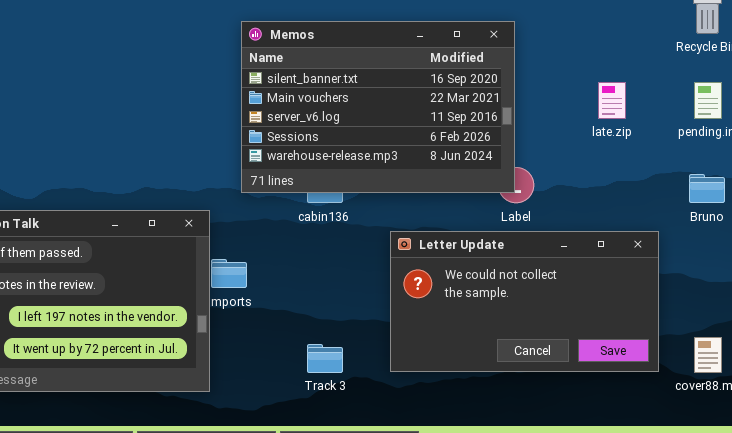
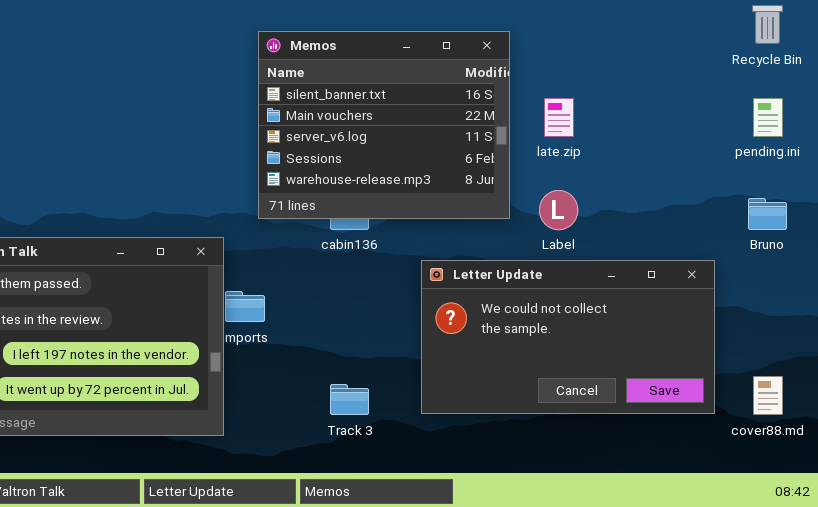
Memos: [241,21,515,193] -> [258,31,510,219], resized
late.zip: [598,82,626,119] -> [544,98,574,137], moved

